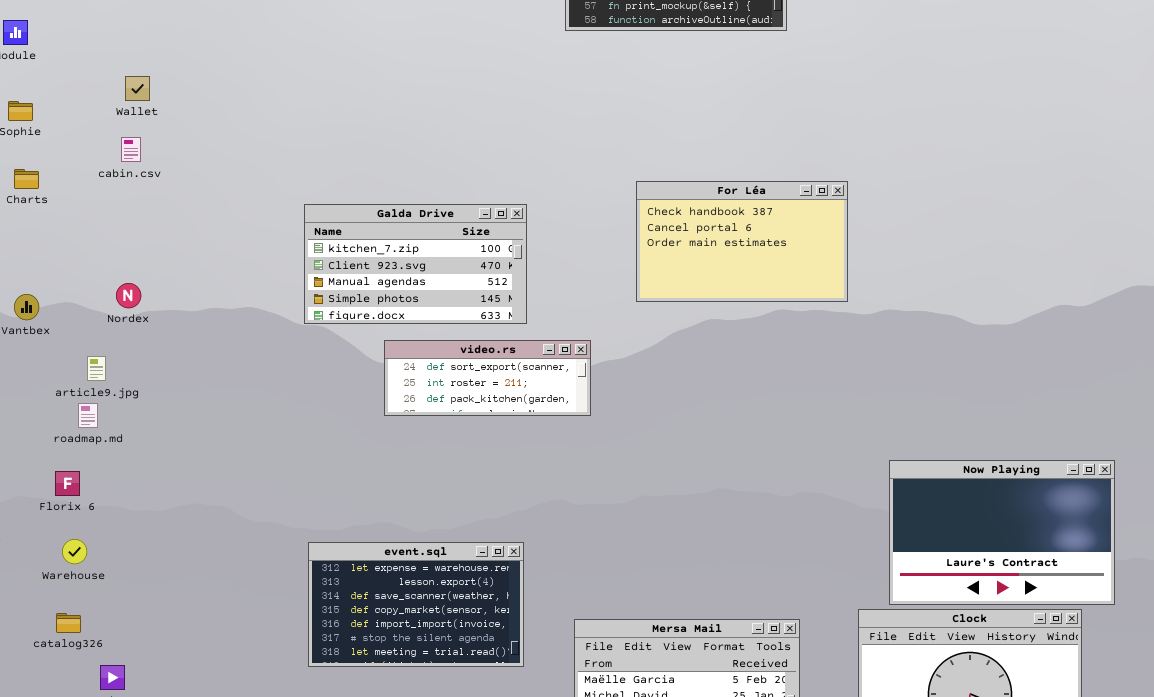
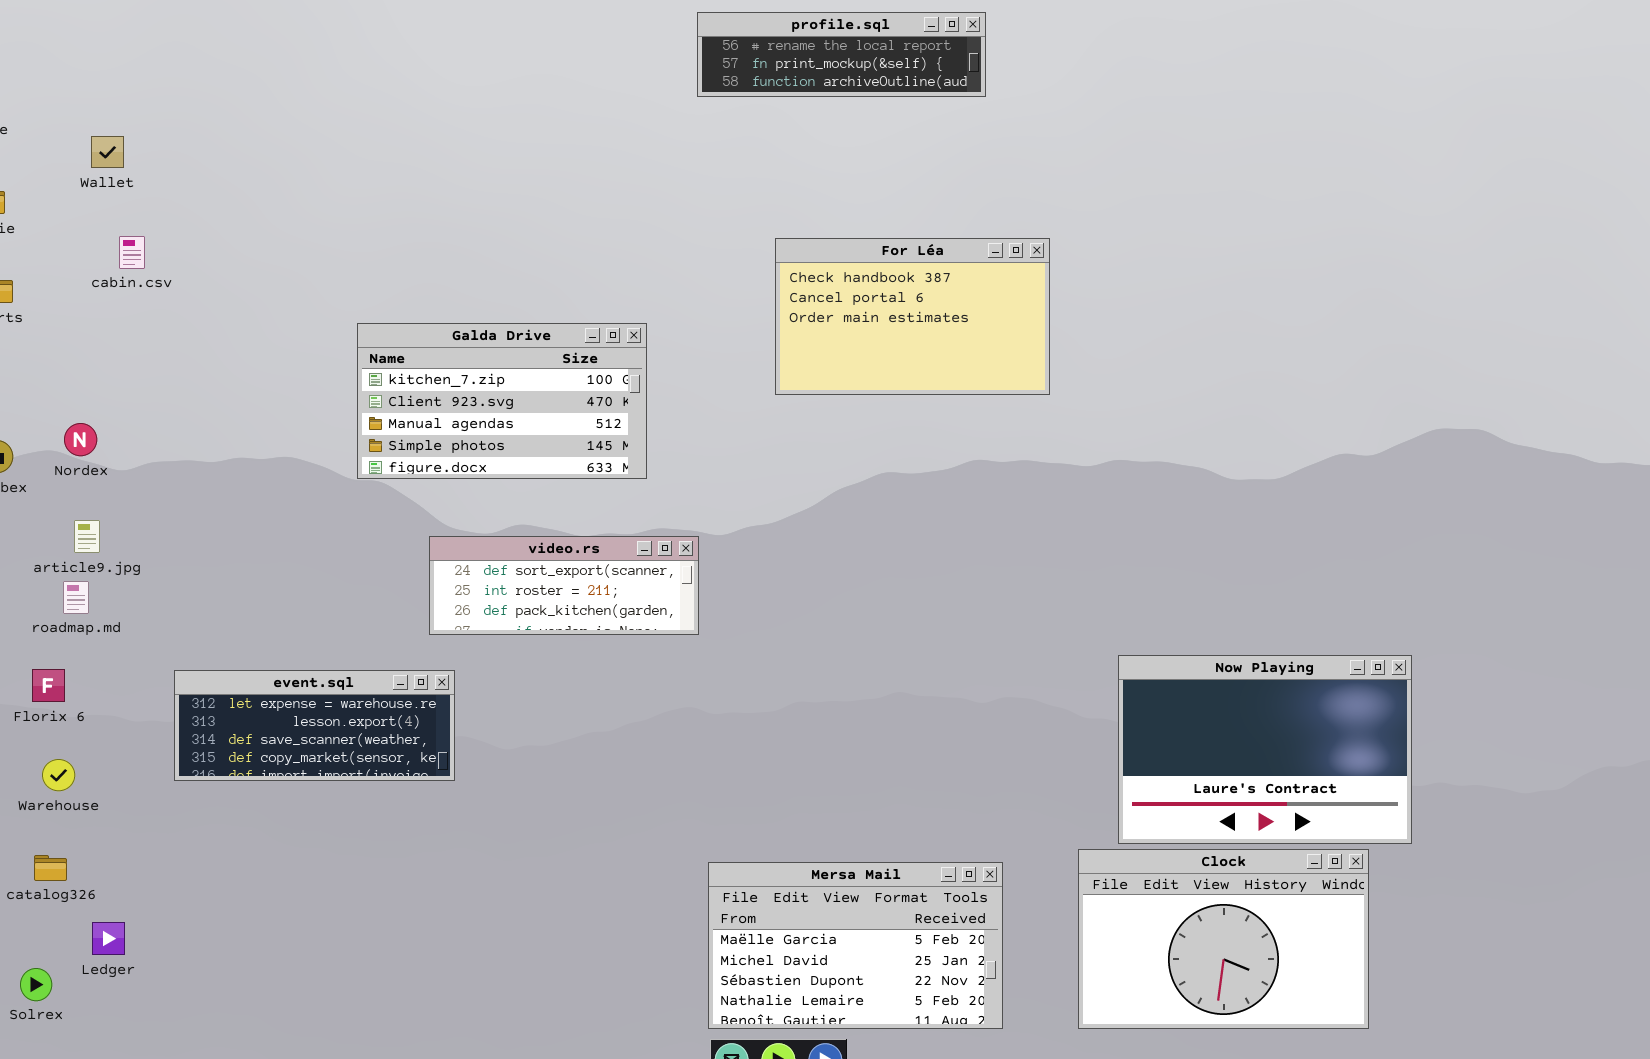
Wallet: [125,76,150,101] -> [91,136,124,168], moved
For Léa: [636,181,848,302] -> [775,238,1050,395], moved
Nordex: [116,283,141,308] -> [64,423,97,456], moved
video.rs: [384,340,591,416] -> [429,536,699,635], moved
event.sql: [308,542,524,667] -> [174,670,455,781], moved, resized

